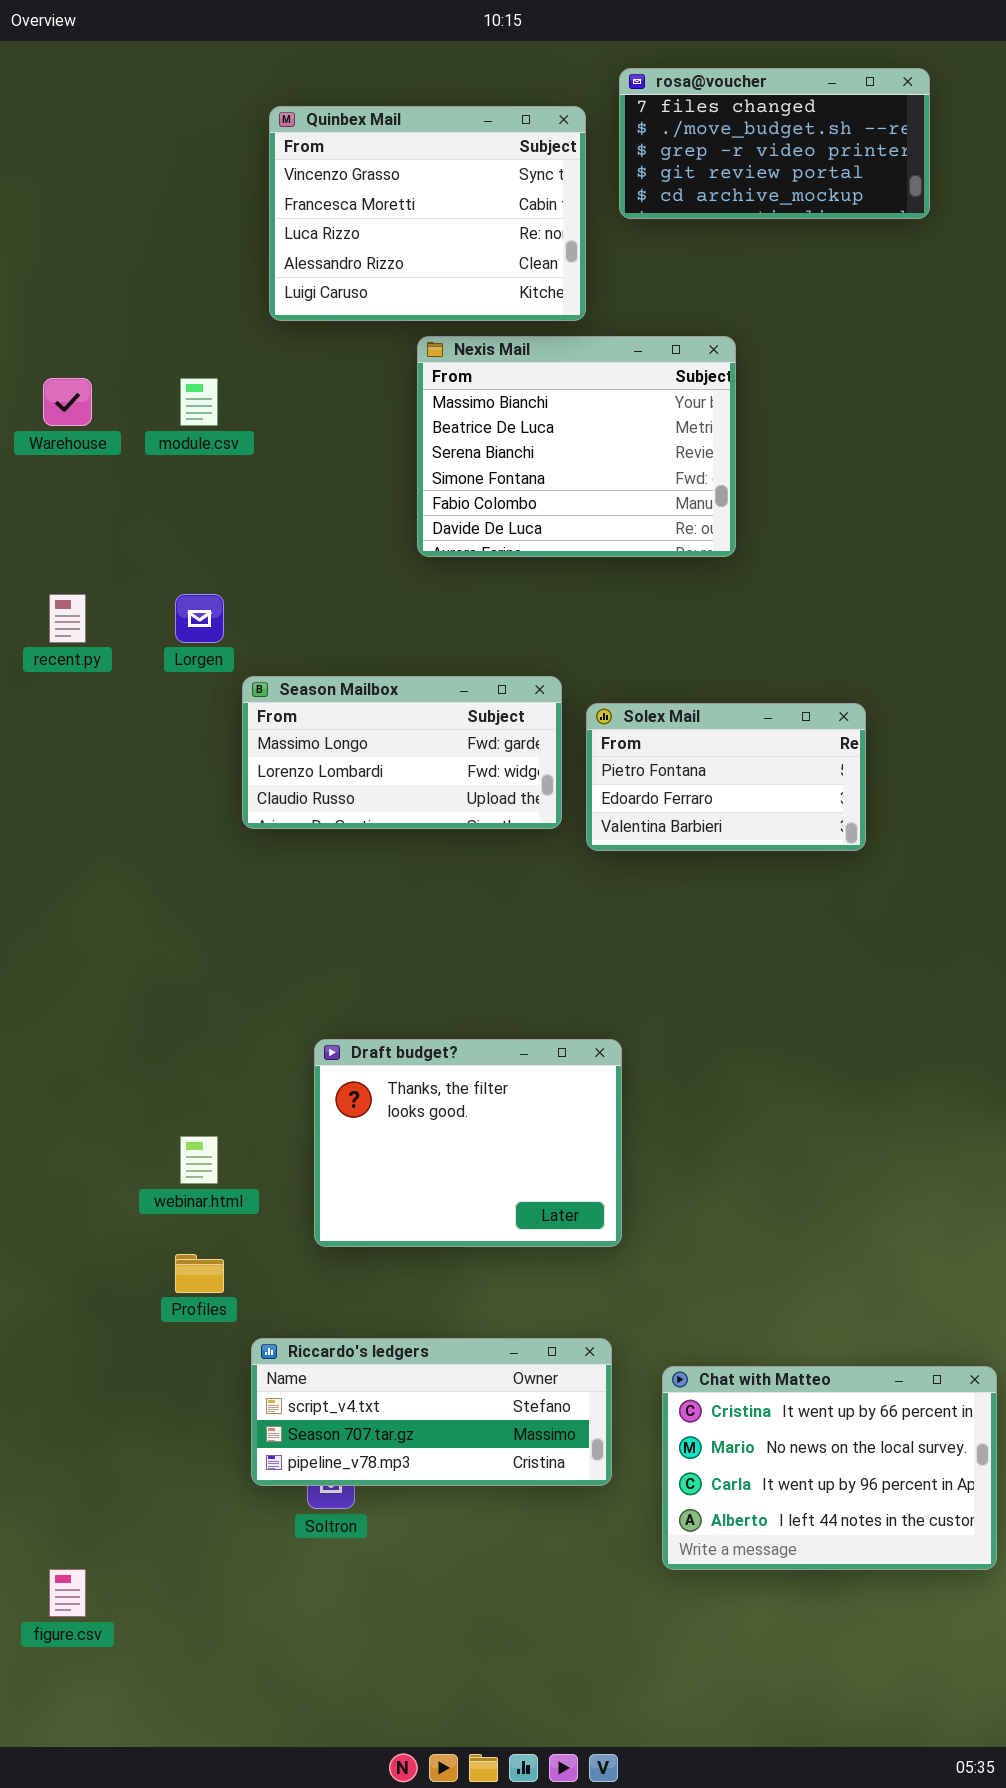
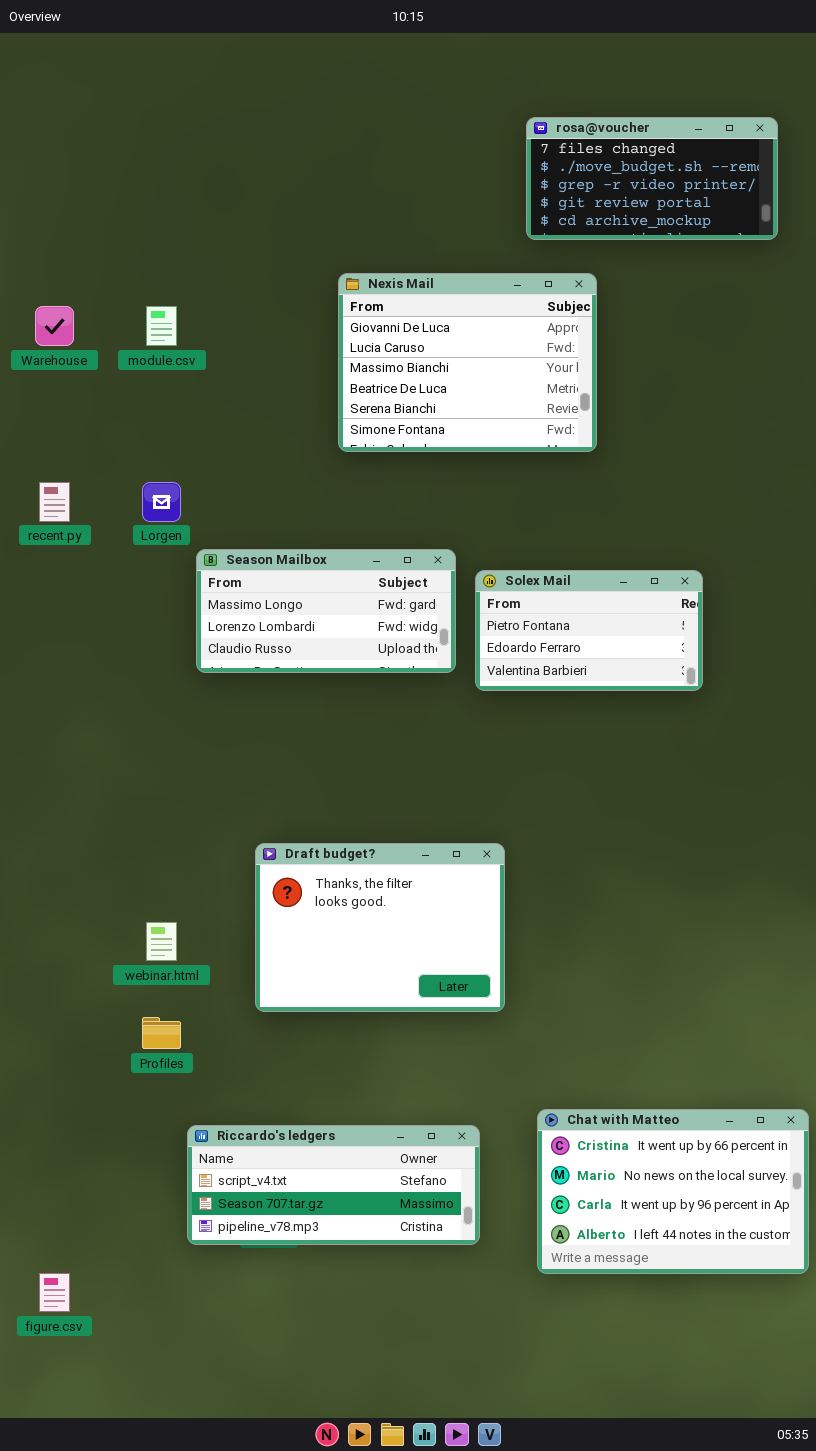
rosa@voucher: [619,68,930,219] -> [526,117,778,240], moved
Quinbex Mail: [269,106,586,321] -> none, closed
Nexis Mail: [417,336,736,557] -> [338,273,597,452], scrolled up 2 rows
Riccardo's ledgers: [251,1338,612,1486] -> [187,1125,480,1245], moved

